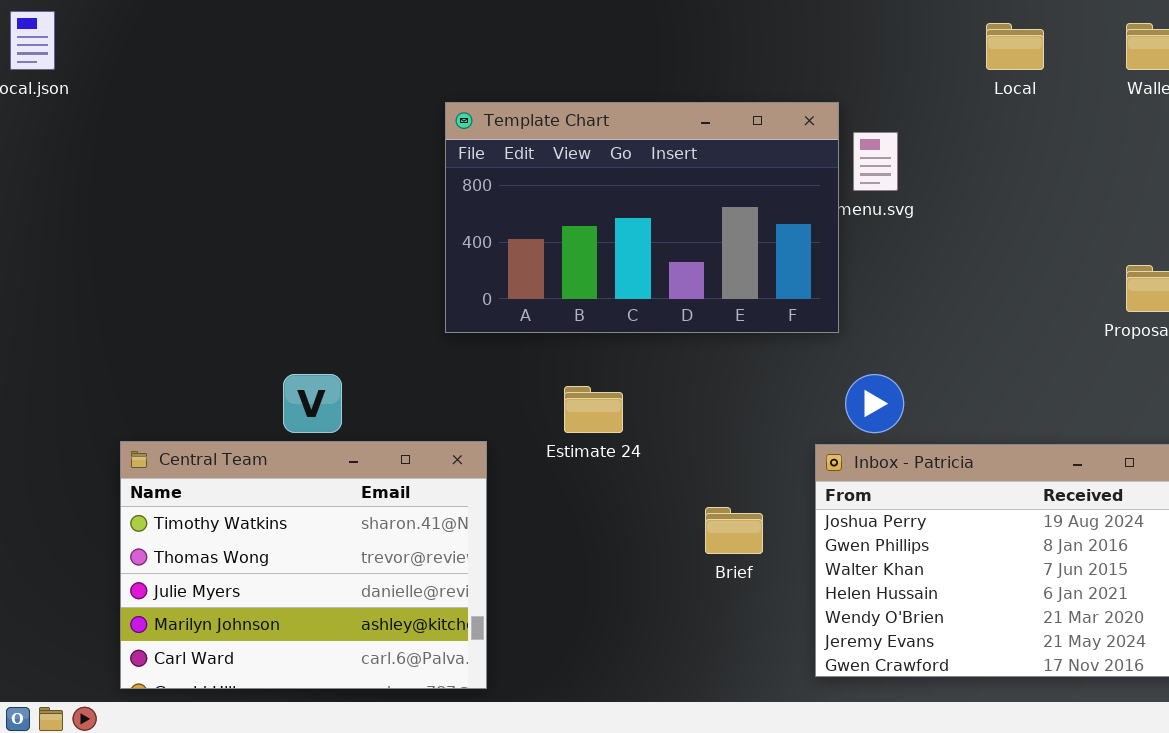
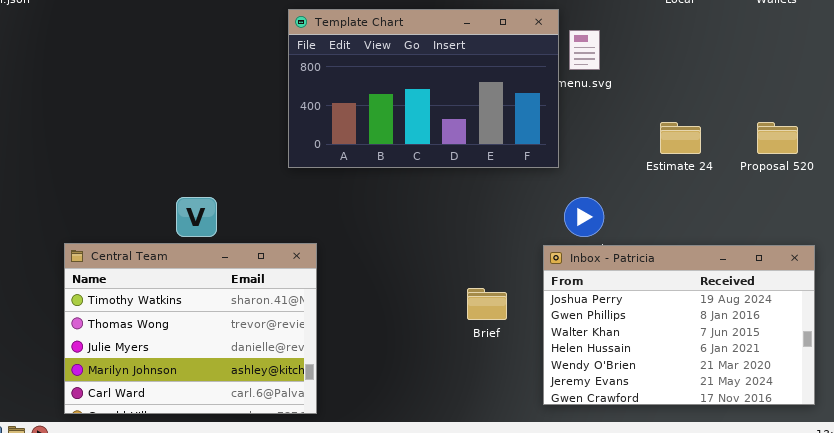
Estimate 24: [564,386,623,433] -> [660,122,701,154], moved

